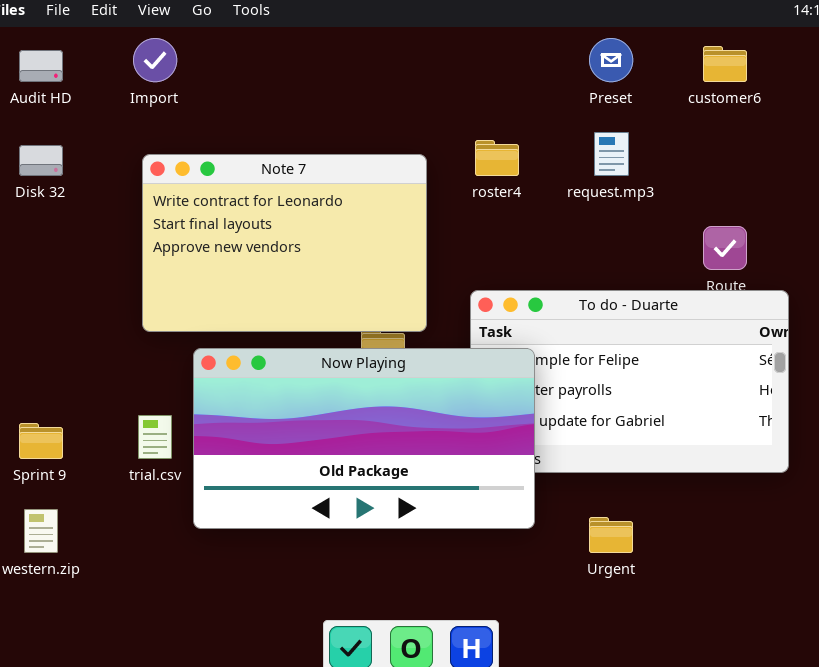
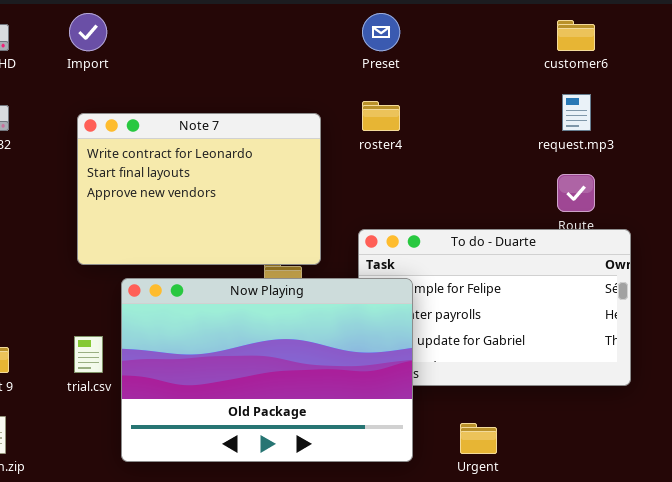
Preset: [589,38,633,82] -> [362,13,400,51], moved
request.mp3: [594,132,629,176] -> [562,94,591,131], moved
Now Playing: [193,348,535,529] -> [121,278,413,462], resized

